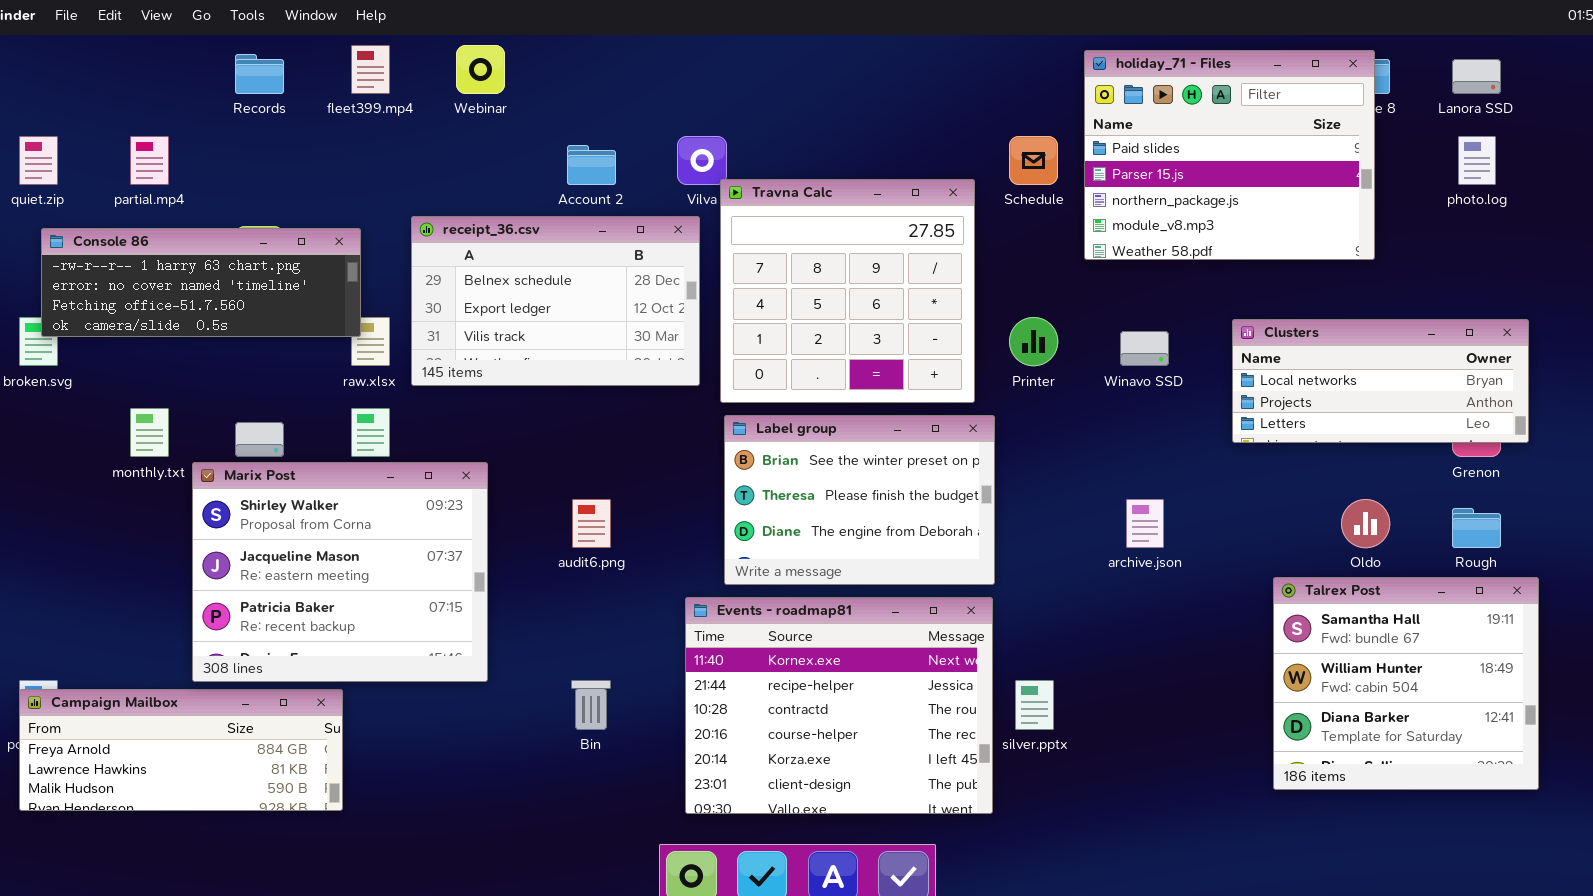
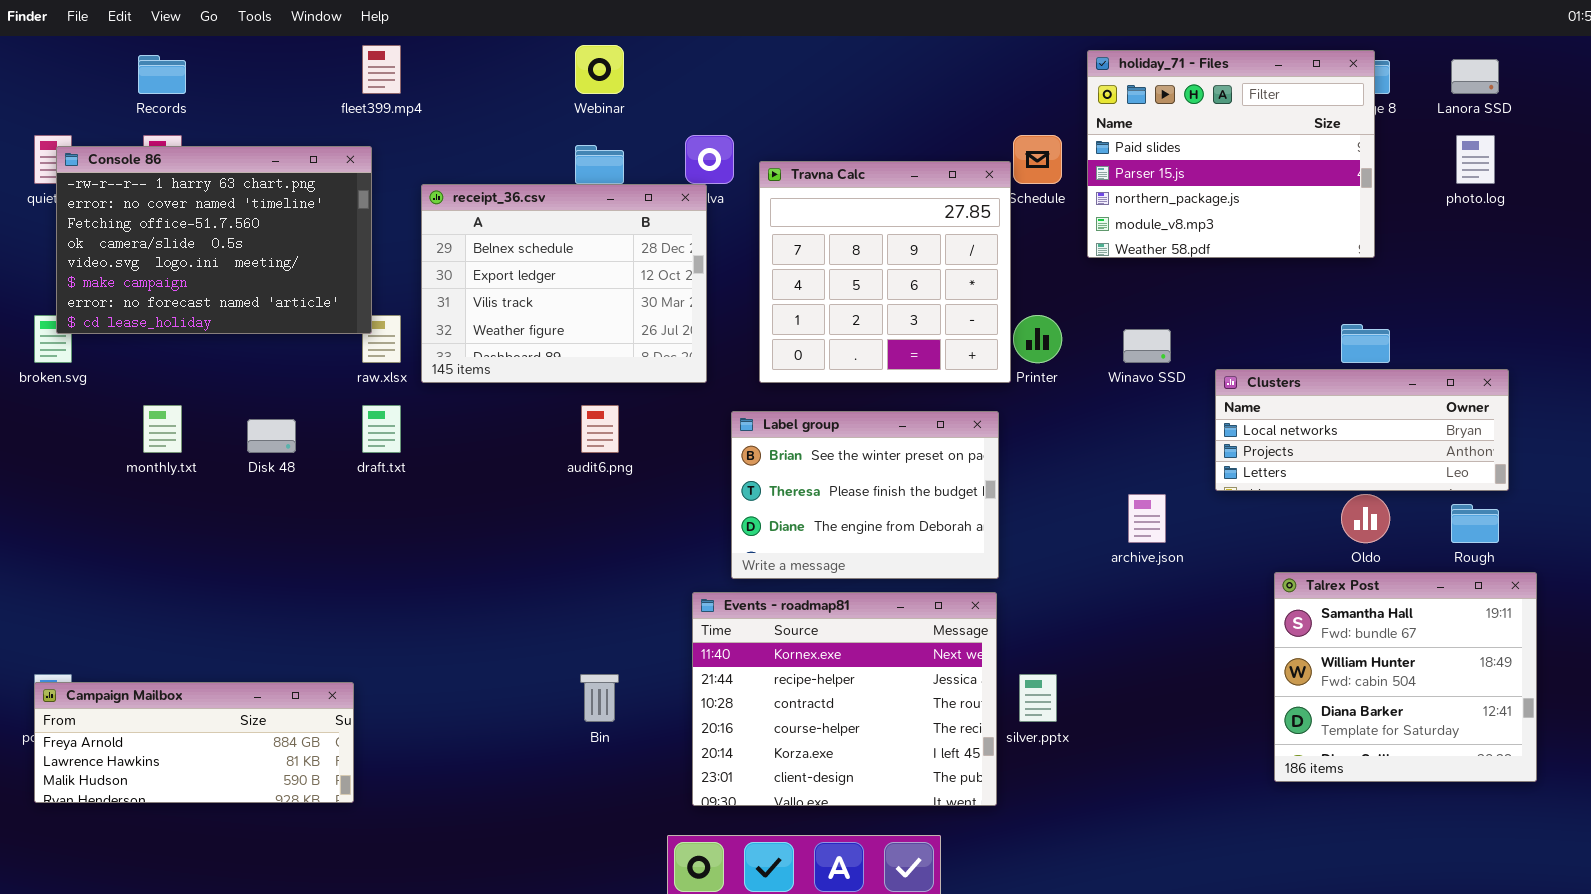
Webinar: [456,45,505,94] -> [575,45,624,94], moved
Records: [235,54,284,94] -> [138,55,186,94], moved
Travna Calc: [720,179,975,403] -> [759,161,1011,383], moved
receipt_36.csv: [411,216,700,386] -> [421,184,707,383], resized
Console 86: [41,228,361,337] -> [56,146,372,334], resized
Clusters: [1232,319,1529,443] -> [1215,369,1509,491], moved
Marix Post: [192,462,488,682] -> none, closed
audit6.png: [572,499,611,548] -> [581,405,619,453], moved

